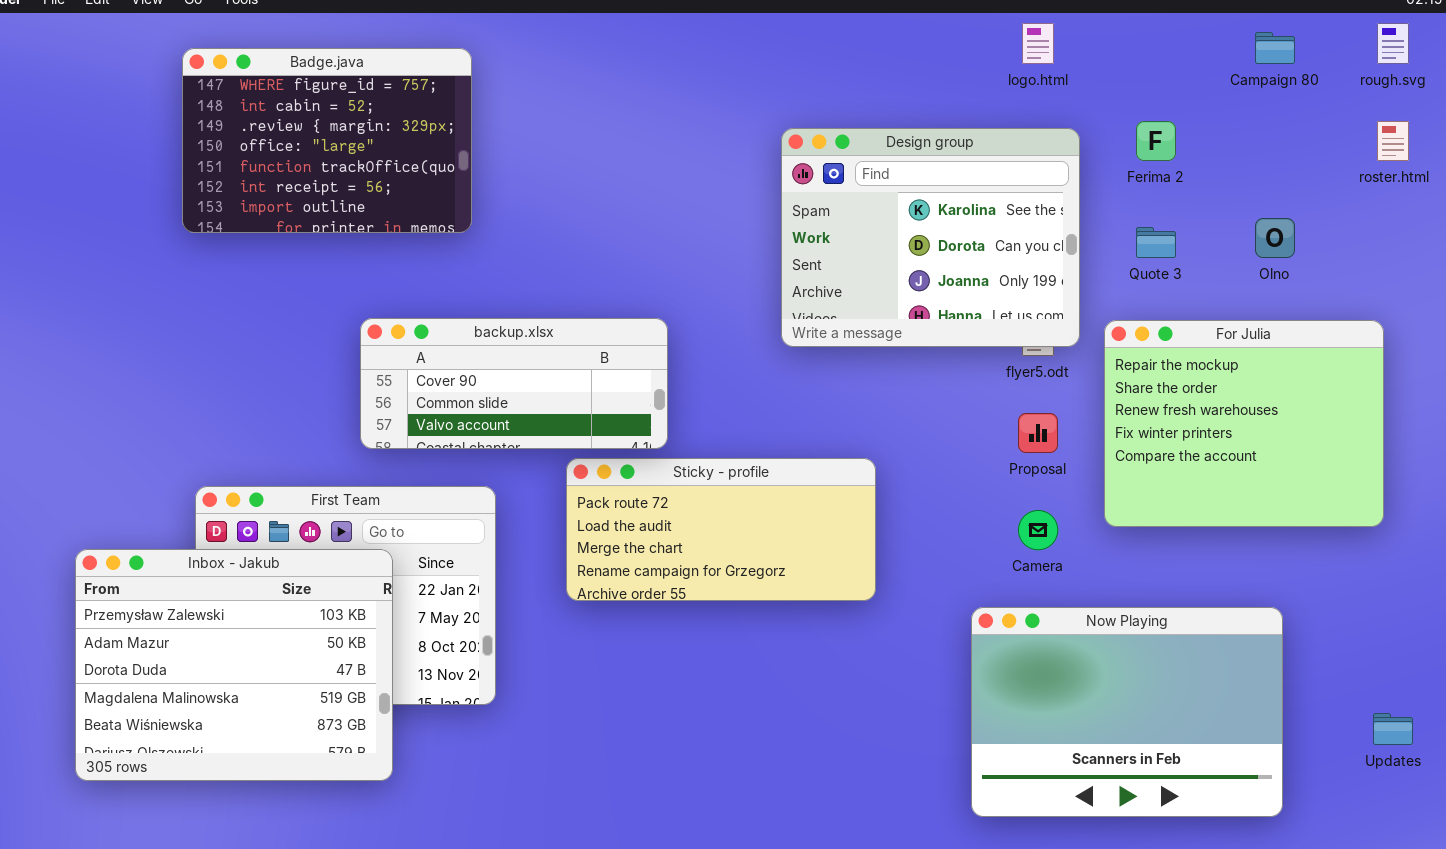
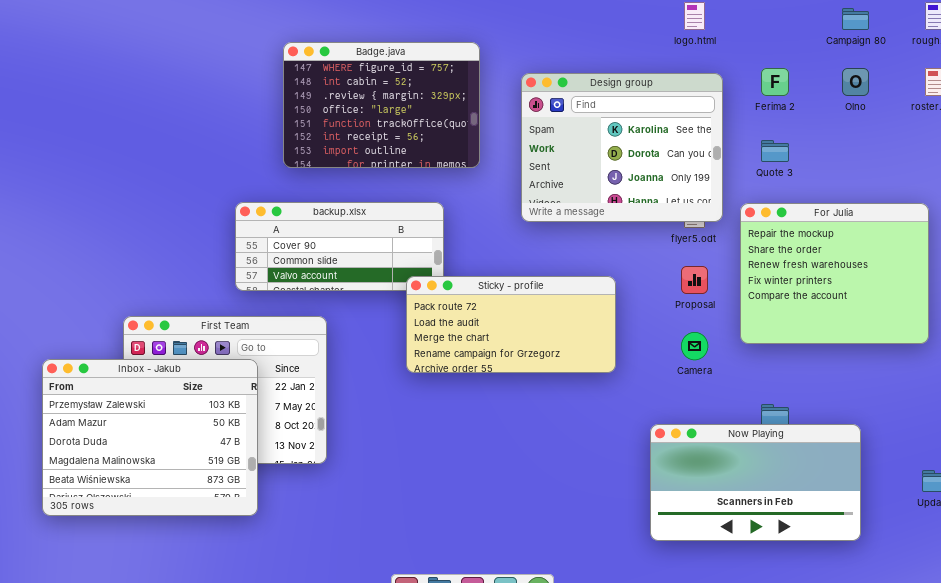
Badge.java: [182,48,472,233] -> [283,42,480,168], moved
Olno: [1255,218,1295,258] -> [842,68,869,96], moved
Sticky - profile: [566,458,876,601] -> [406,276,616,373], moved
Now Playing: [971,607,1283,817] -> [650,424,861,541], resized

